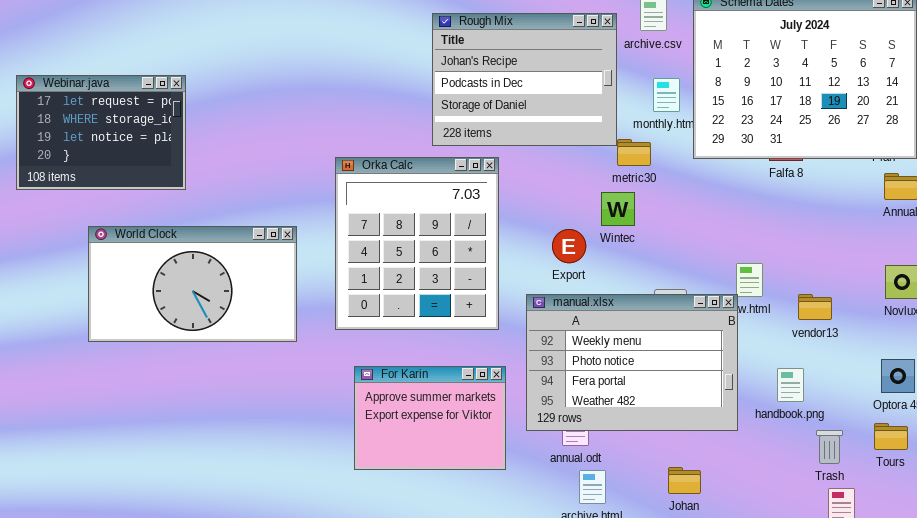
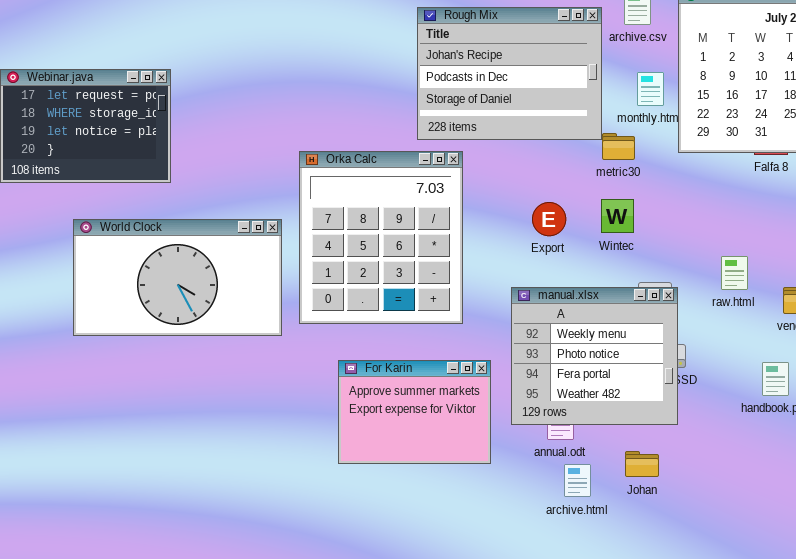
Orka Calc: [335,157,499,330] -> [299,151,463,324], moved
Wintec: [601,192,635,226] -> [601,199,634,233], moved
Export: [552,229,586,263] -> [532,202,566,236], moved
manual.xlsx: [526,294,738,431] -> [511,287,678,425], resized
Johan: [668,467,701,494] -> [625,451,659,477], moved

